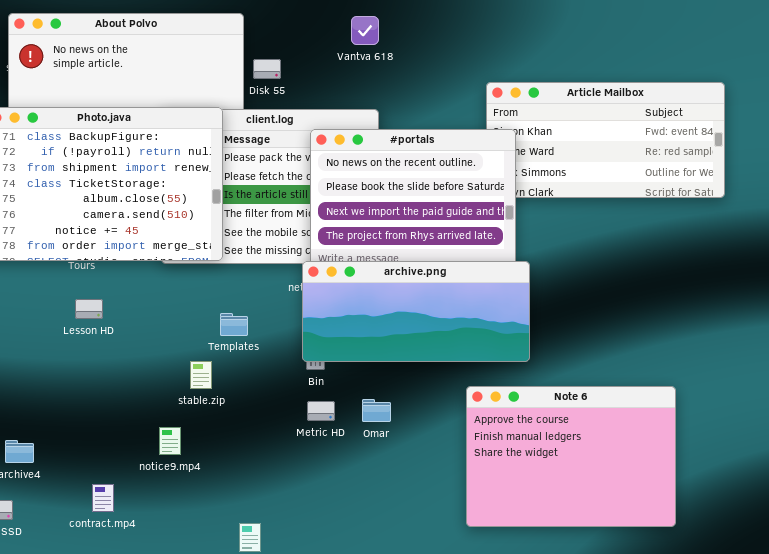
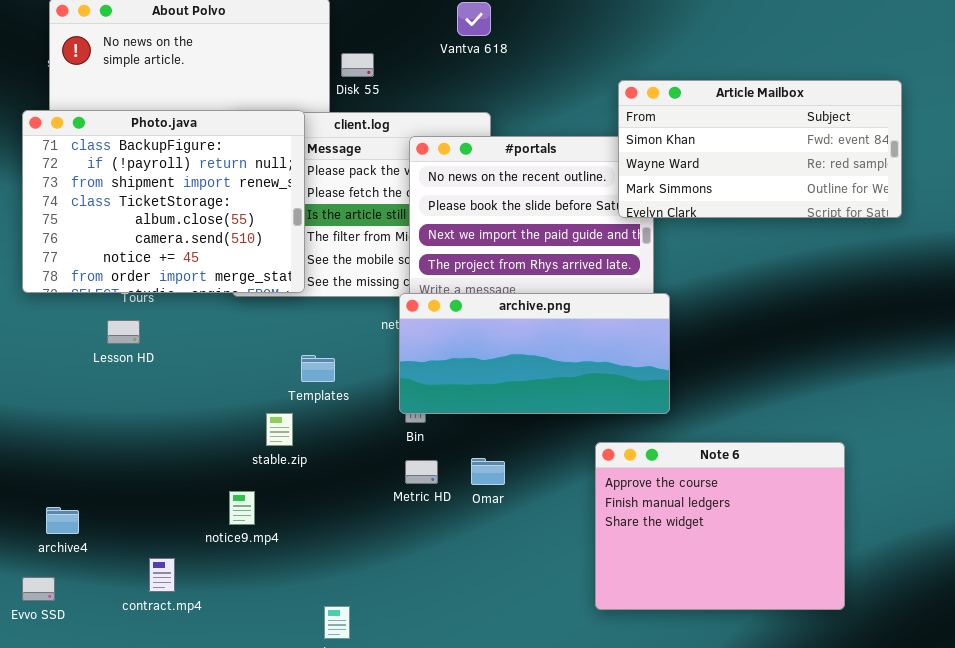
Article Mailbox: [486,82,725,198] -> [618,80,902,218], raised
Lesson HD: [75,299,103,319] -> [107,320,140,344], moved

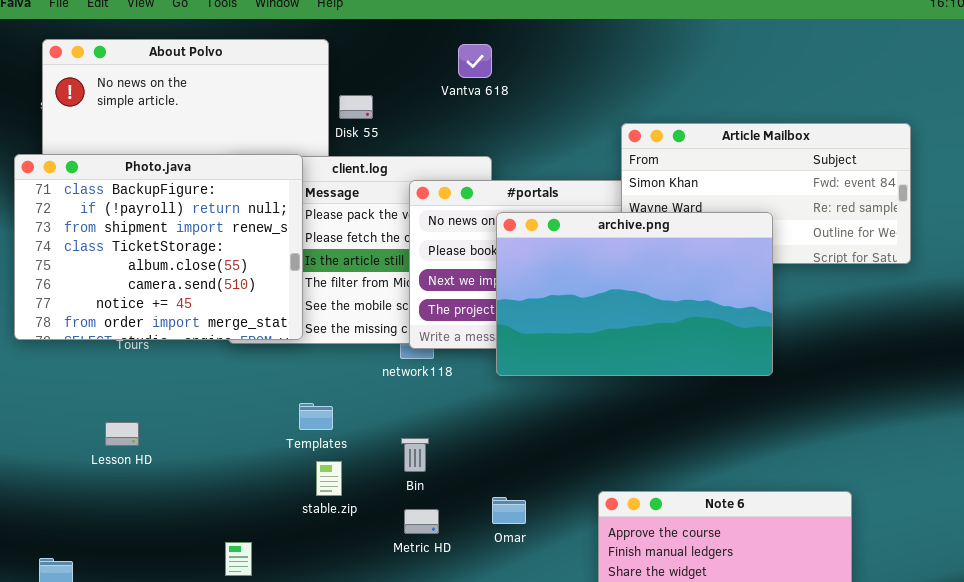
archive.png: [399,293,670,414] -> [496,212,773,376], moved, resized
Lesson HD: [107,320,140,344] -> [105,422,139,446], moved
stable.zip: [266,413,293,446] -> [316,461,342,496], moved
Omar: [471,458,505,485] -> [492,497,526,524], moved

